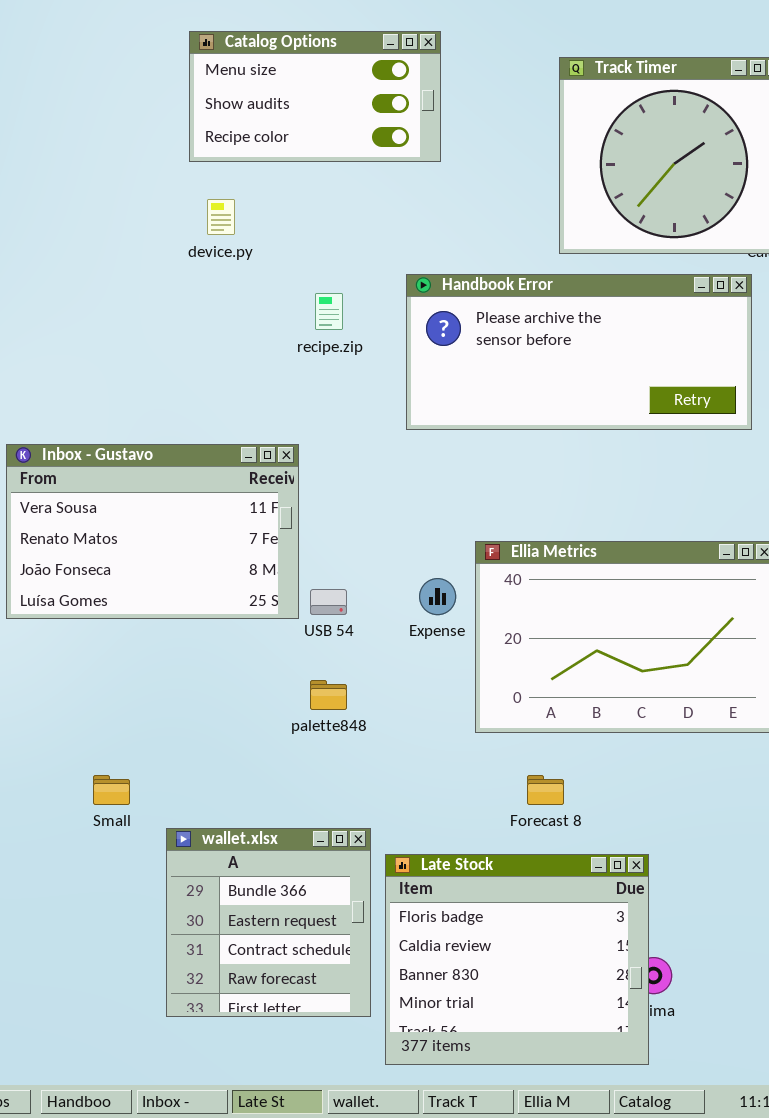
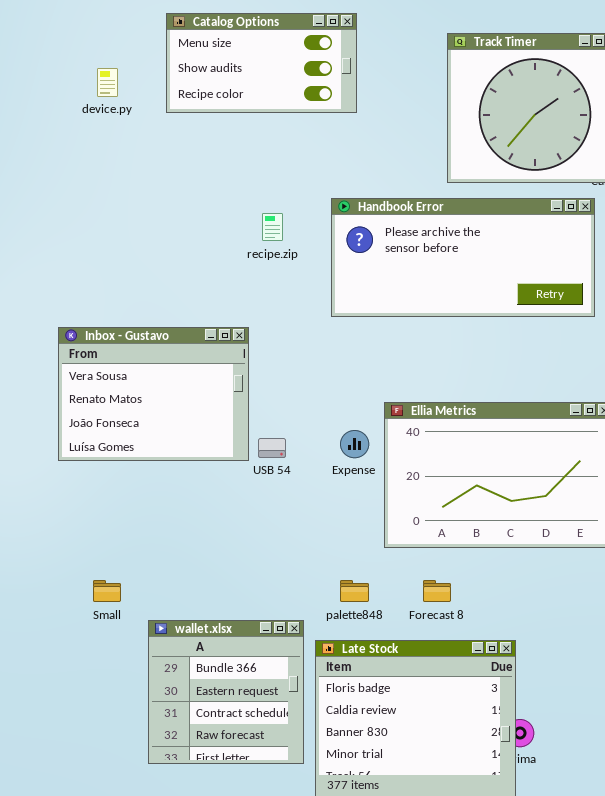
device.py: [207,199,235,235] -> [97,68,118,97], moved
Inbox - Gustavo: [6,444,299,619] -> [58,327,249,461], resized
palette848: [310,680,347,710] -> [340,580,369,602], moved

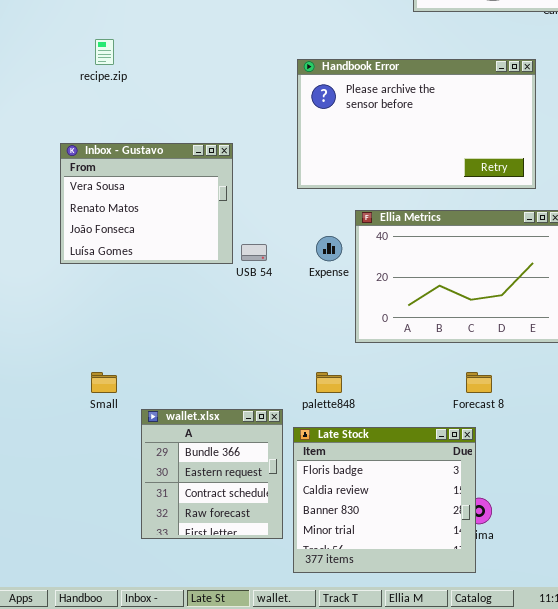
Handbook Error: [331,198,595,317] -> [297,59,536,189], moved, resized
recipe.zip: [262,213,283,241] -> [95,39,114,65], moved
Forecast 8: [423,580,451,602] -> [466,372,492,393], moved

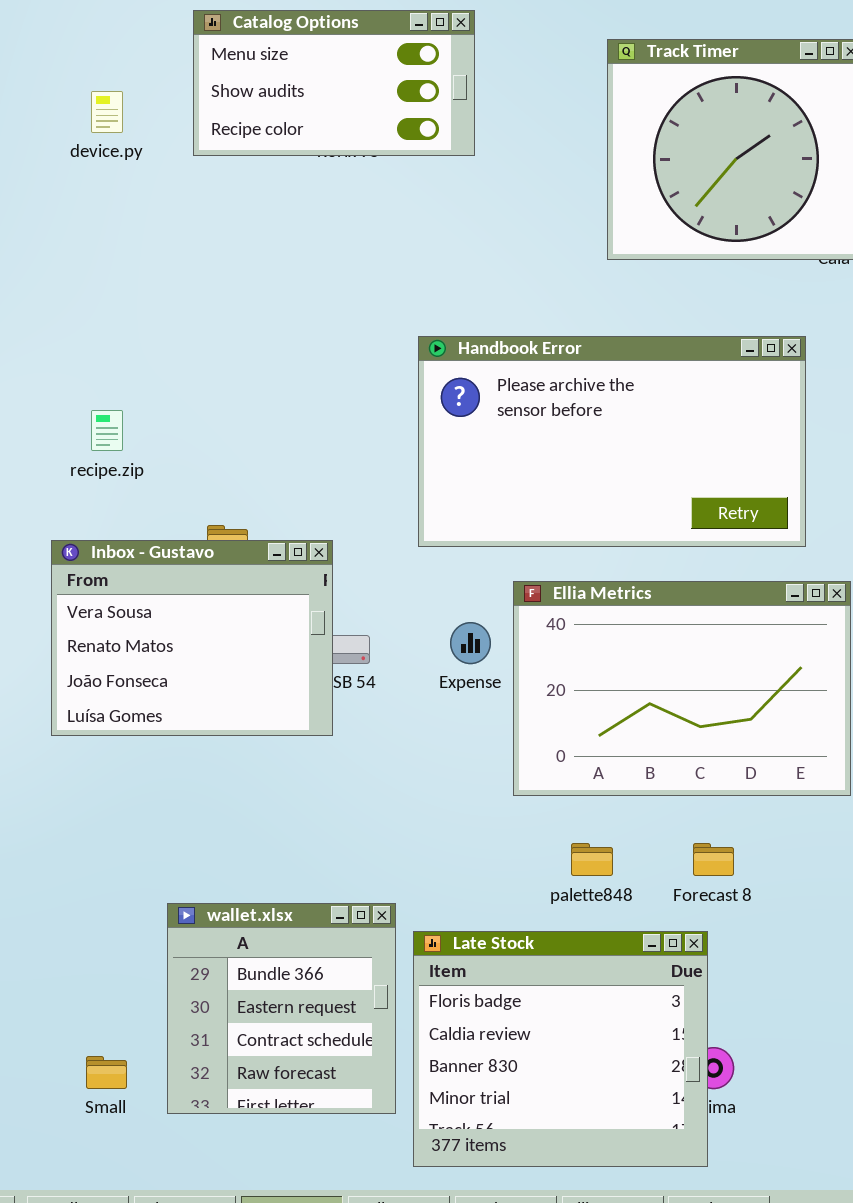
recipe.zip: [95,39,114,65] -> [91,410,123,451], moved
Inbox - Gustavo: [60,143,233,264] -> [51,540,333,736], moved
Small: [91,372,117,393] -> [86,1056,127,1089], moved
palette848: [316,372,342,393] -> [571,843,613,876], moved

